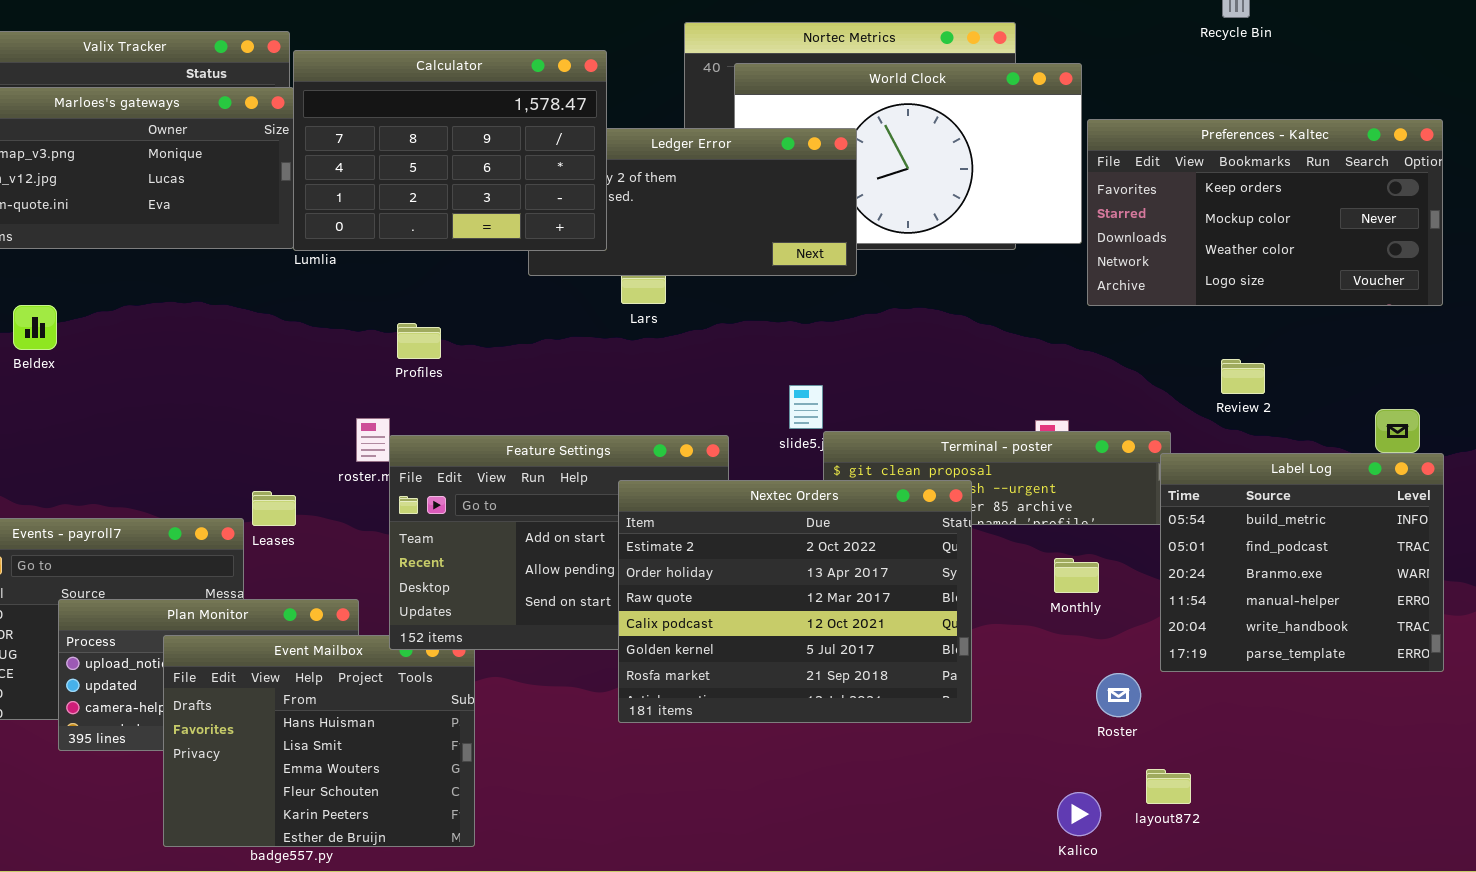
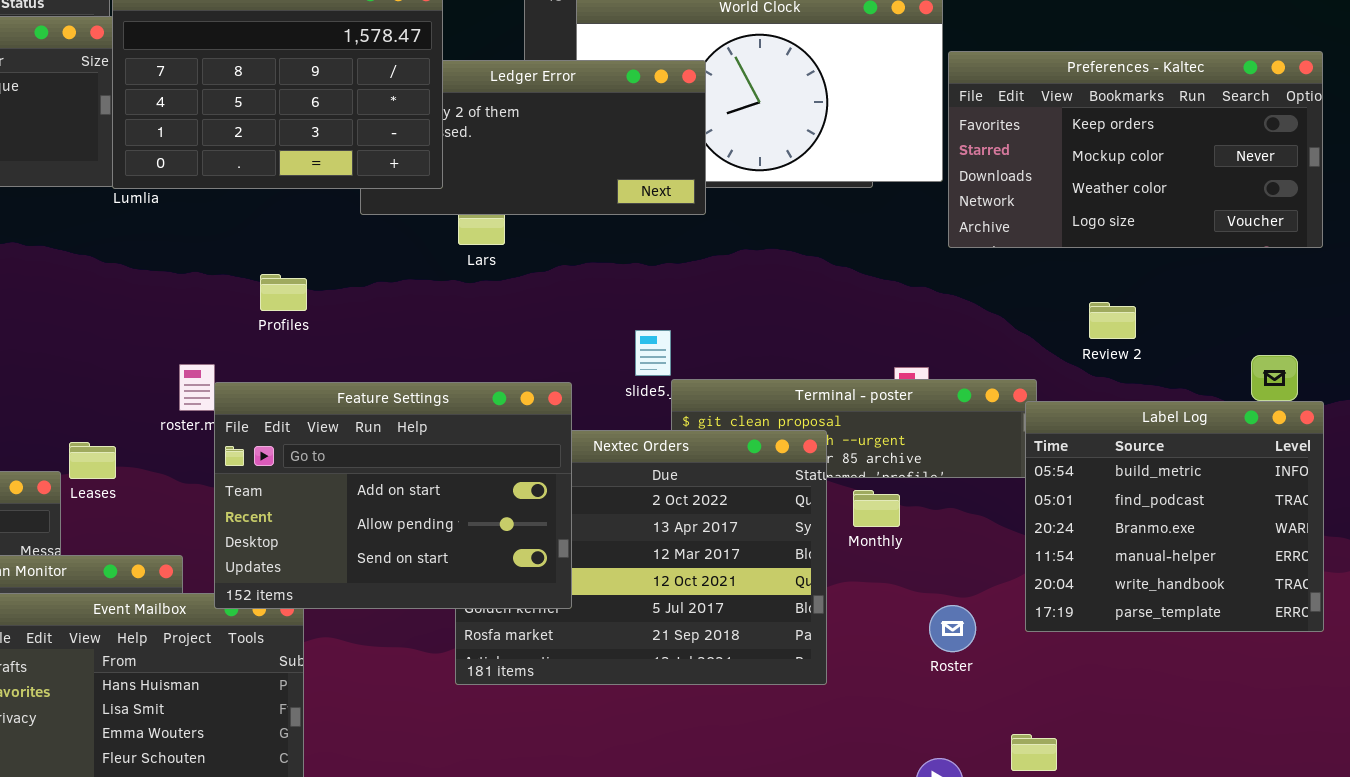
Profiles: [397,323,441,359] -> [260,274,307,311], moved
Feature Settings: [389,435,729,650] -> [214,382,572,609], raised
Monthly: [1054,558,1099,593] -> [853,490,900,527], moved
Roster: [1096,673,1141,717] -> [929,605,976,652], moved

